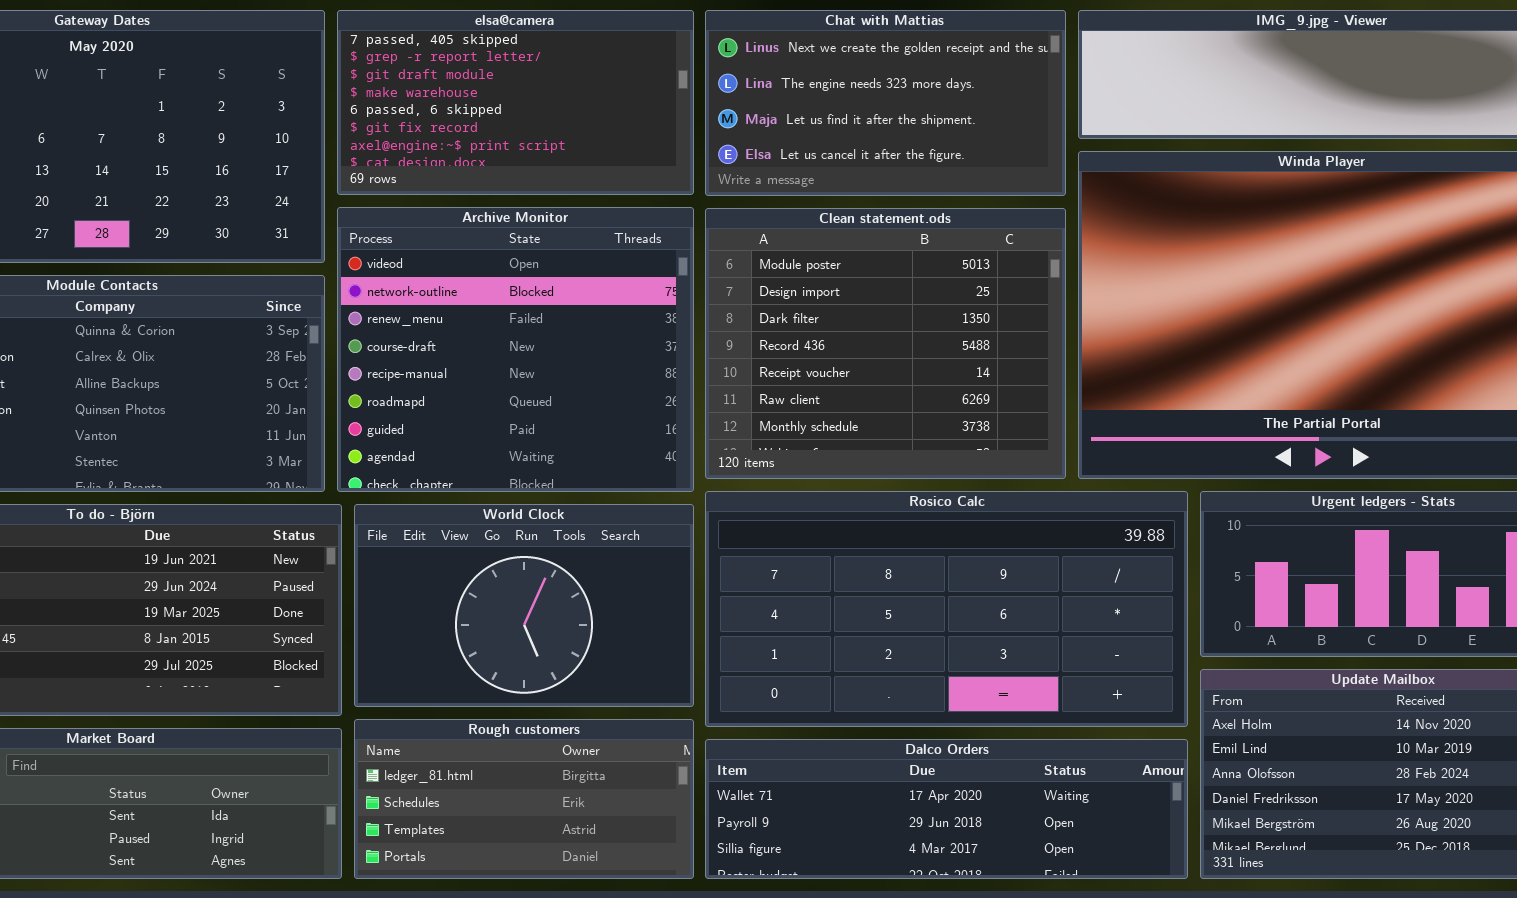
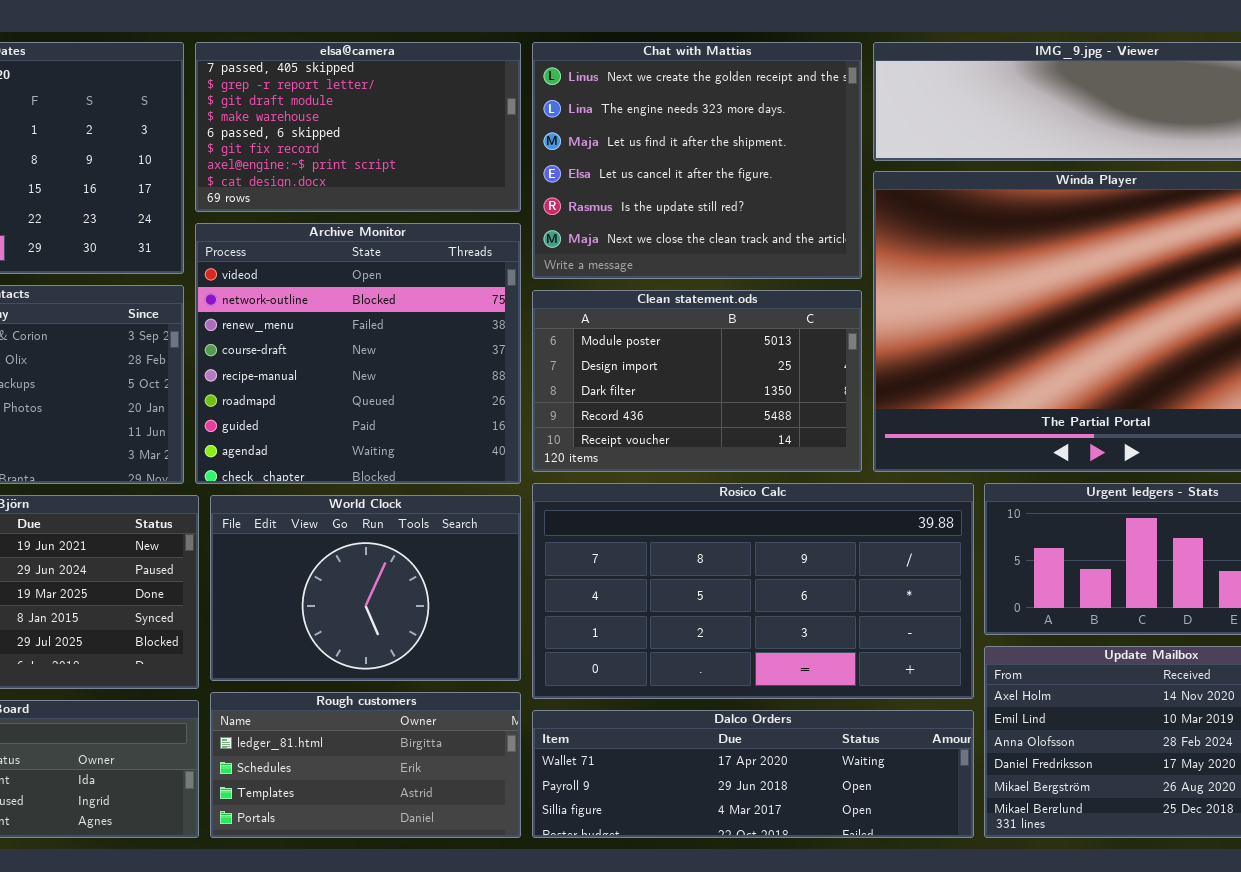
Chat with Mattias: [705,10,1066,196] -> [532,42,862,279], resized
Clean statement.ods: [705,208,1066,479] -> [532,290,862,472], resized

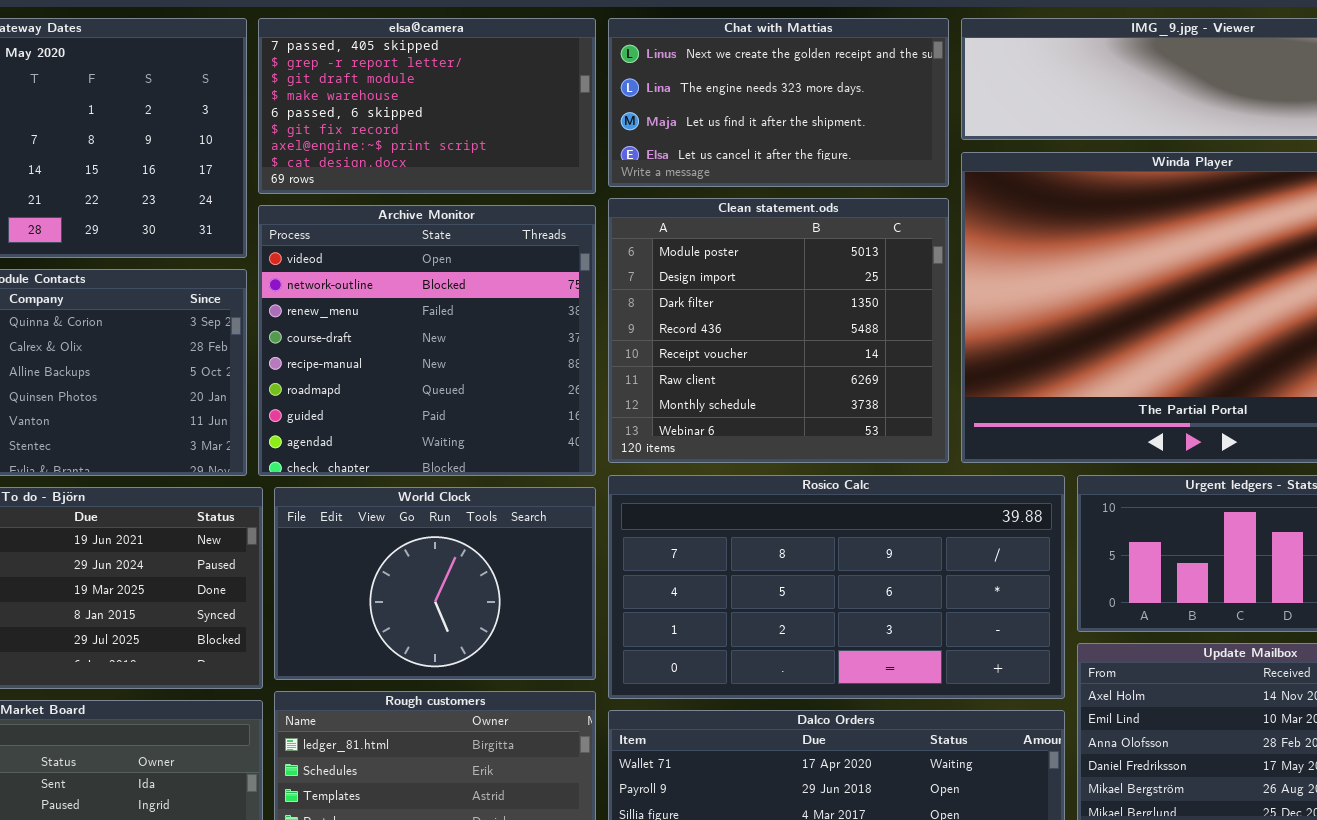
Chat with Mattias: [532,42,862,279] -> [608,18,949,187], resized
Clean statement.ods: [532,290,862,472] -> [608,198,949,463], resized

